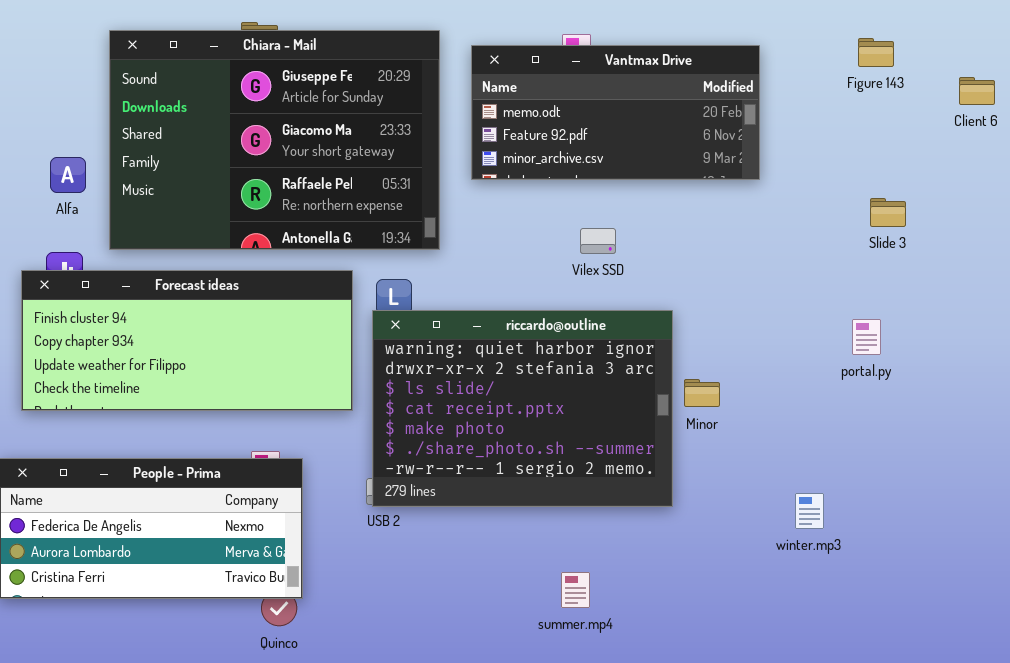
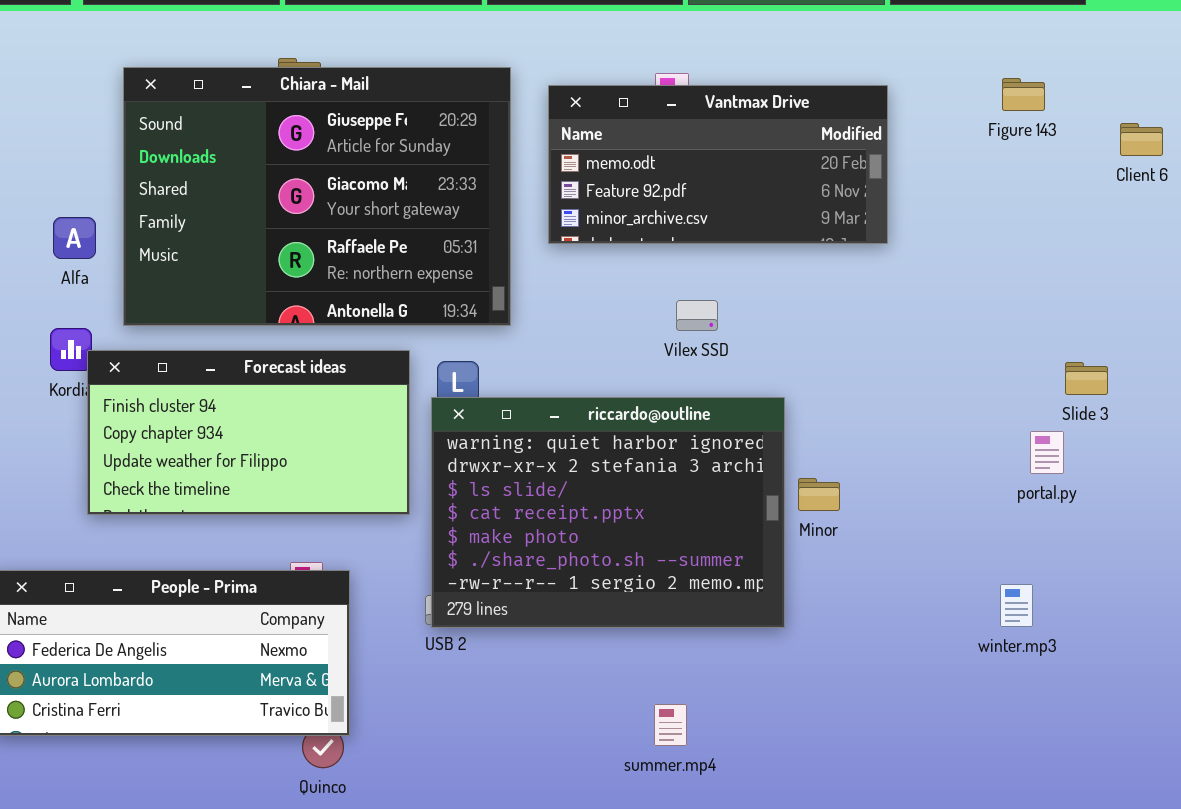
Slide 3: [870,198,906,227] -> [1065,362,1108,395], moved
Forecast ideas: [21,270,353,411] -> [87,350,410,515], resized
portal.py: [852,319,881,355] -> [1030,431,1064,474], moved
winter.mp3: [795,493,824,529] -> [1000,584,1033,627], moved

